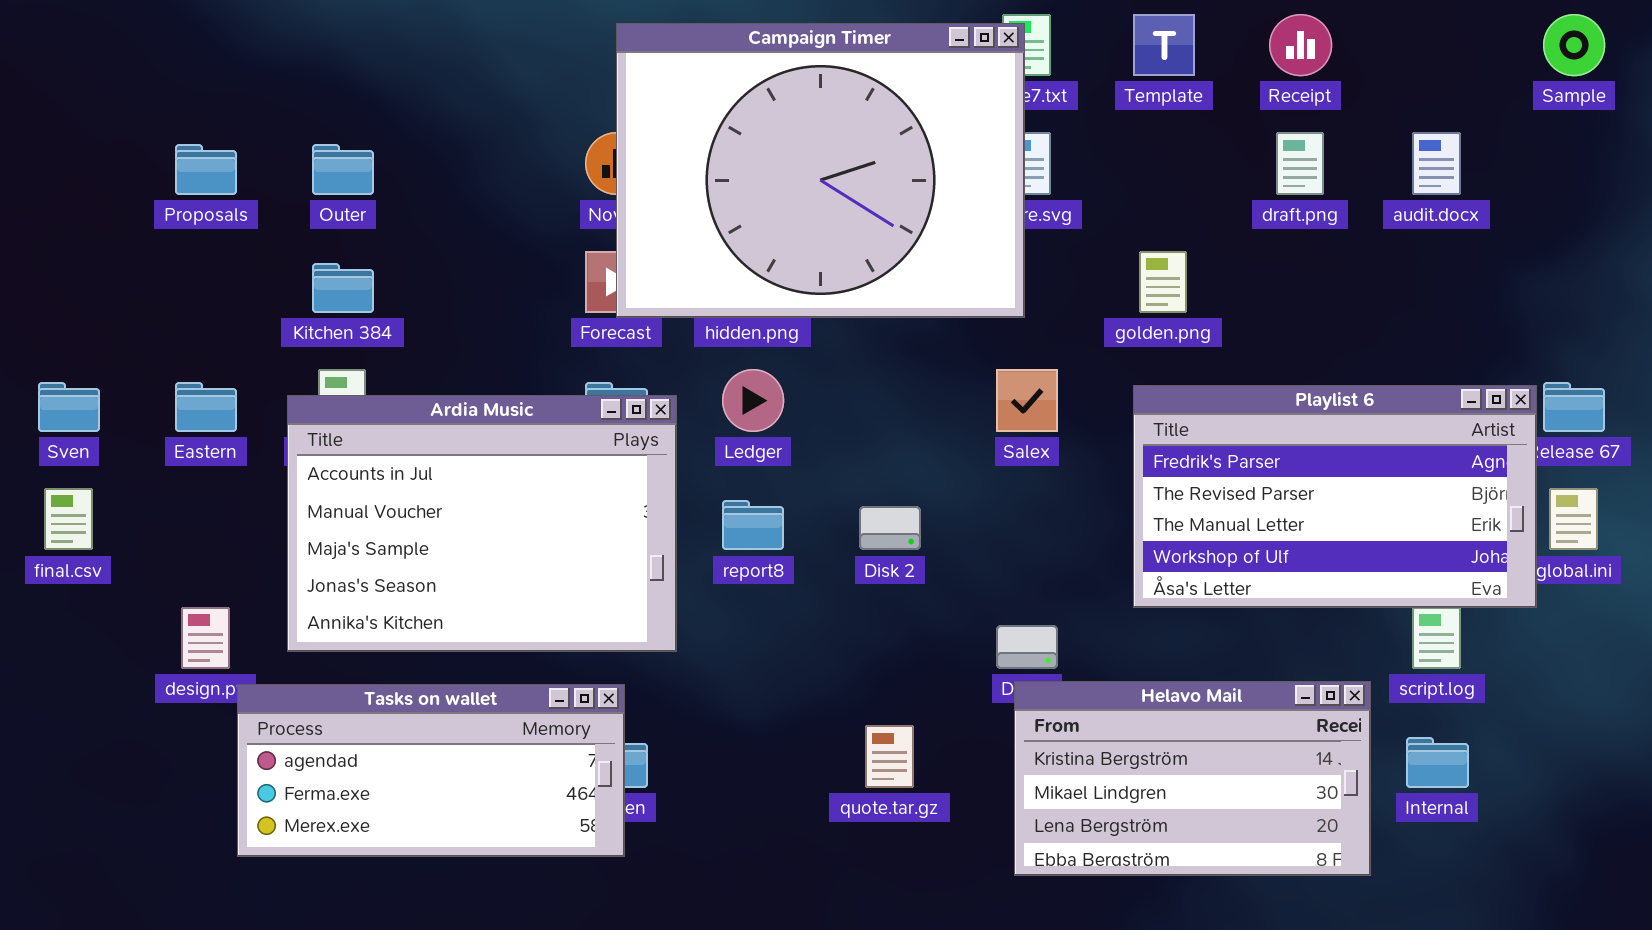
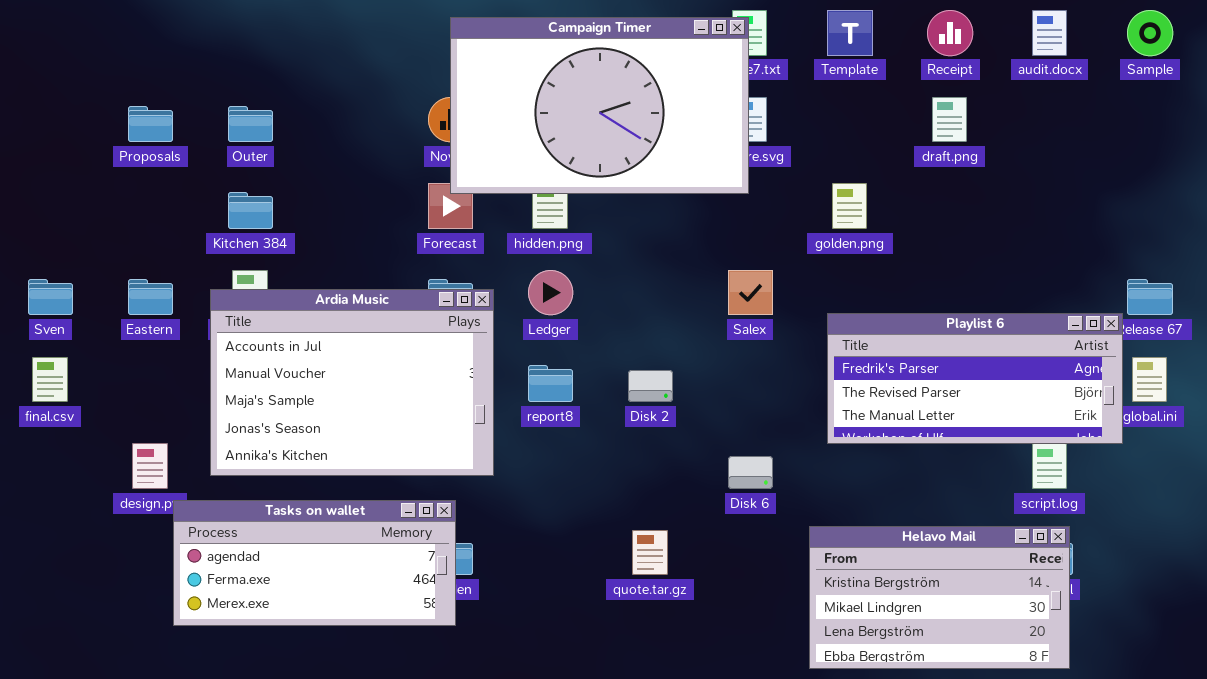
Campaign Timer: [616,23,1025,318] -> [450,17,749,194], resized
audit.docx: [1412,132,1461,195] -> [1032,10,1067,56], moved
Playlist 6: [1133,385,1537,608] -> [827,313,1123,444], resized
Helavo Mail: [1014,681,1371,876] -> [809,526,1070,669], moved

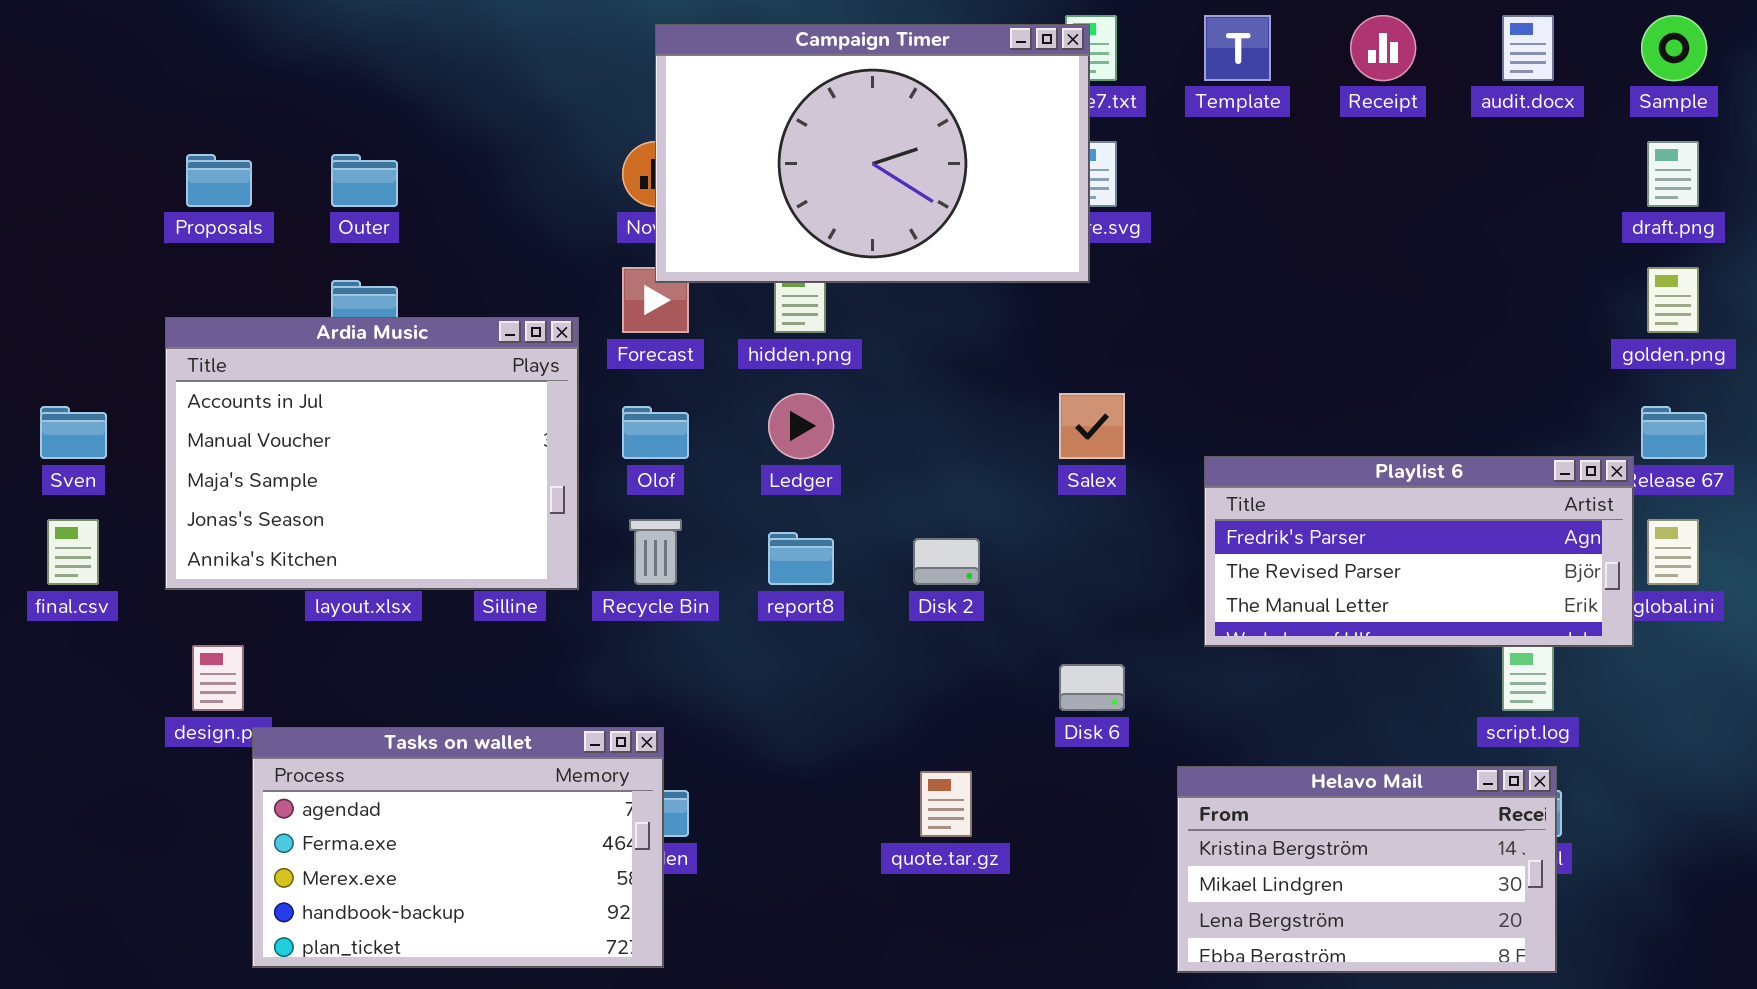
draft.png: [932,97,967,142] -> [1647,141,1699,207], moved
golden.png: [832,183,867,229] -> [1647,267,1699,333], moved
Ardia Music: [210,289,494,476] -> [165,317,579,590], moved
Tasks on wallet: [173,500,456,626] -> [252,727,664,968], resized

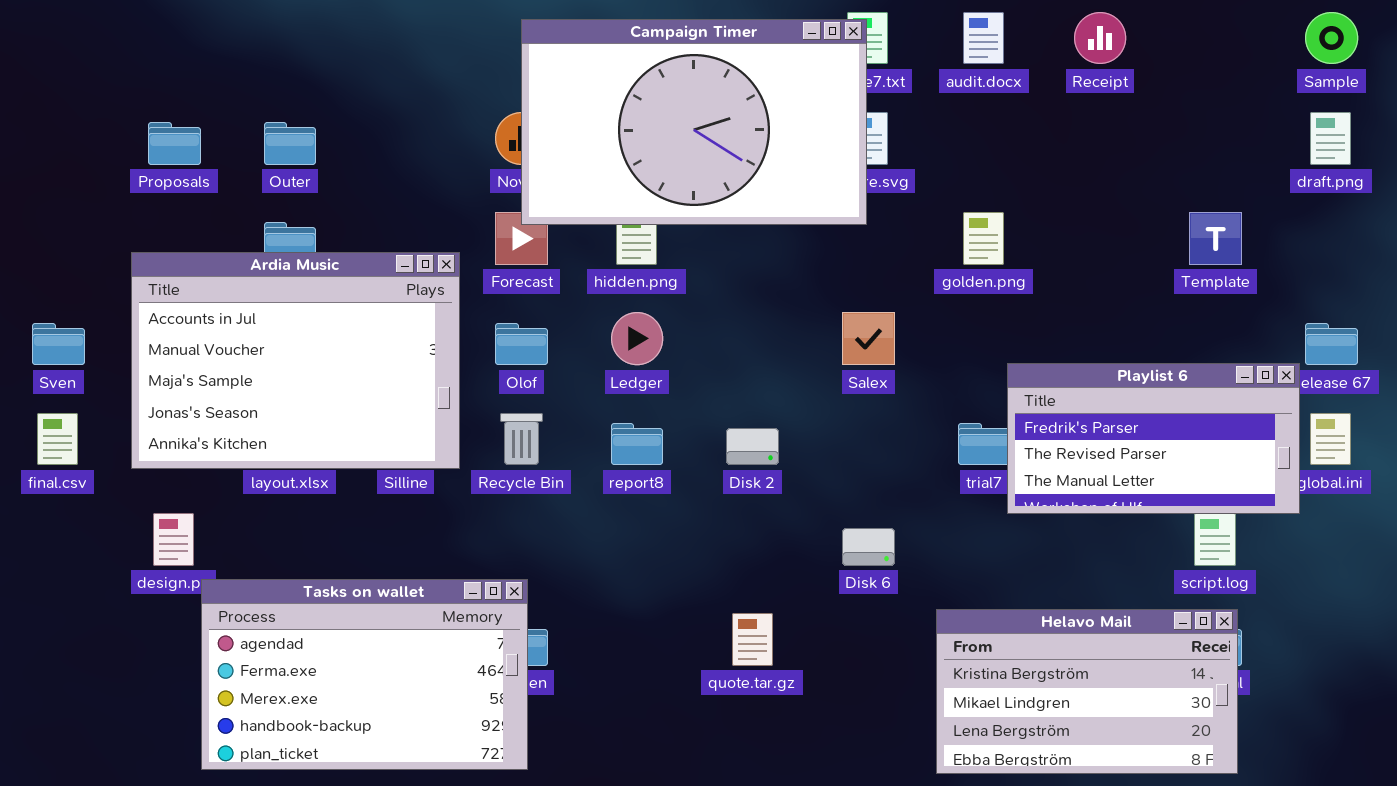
Template: [1204,15,1271,81] -> [1189,212,1242,265], moved
audit.docx: [1502,15,1554,81] -> [963,12,1004,64], moved
golden.png: [1647,267,1699,333] -> [963,212,1004,265], moved
Playlist 6: [1204,456,1634,647] -> [1007,363,1300,514], resized

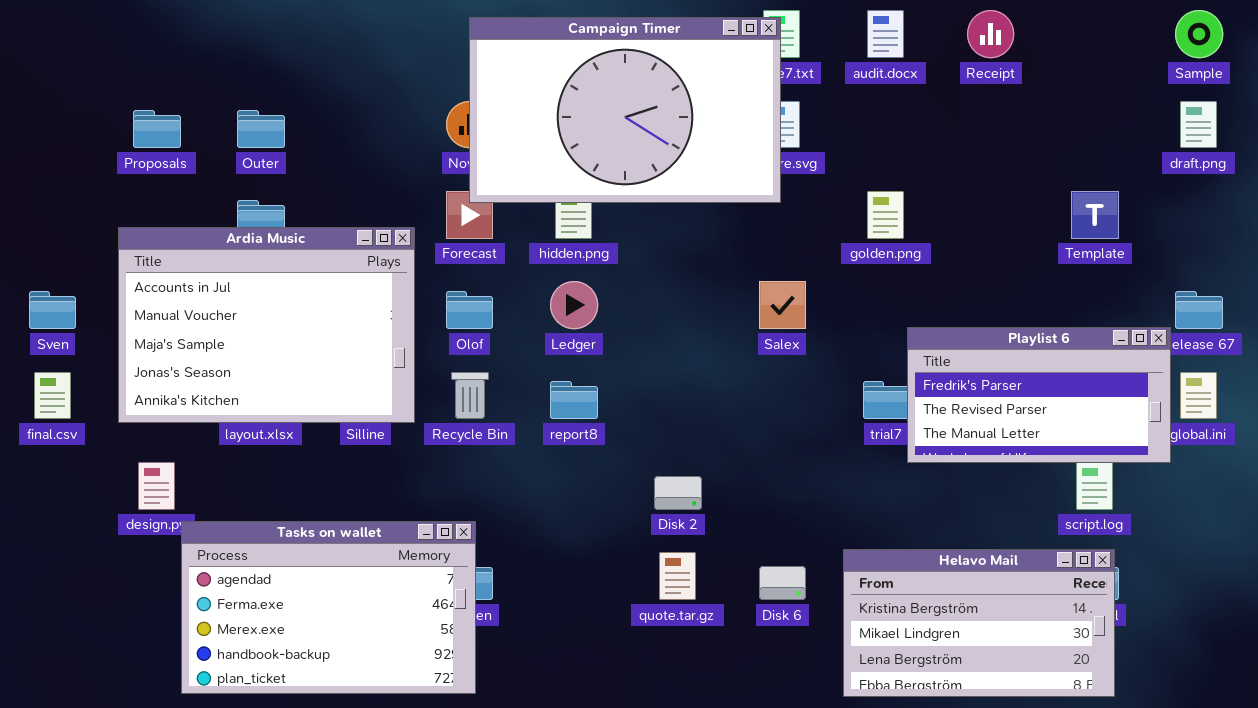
Disk 2: [726,428,779,465] -> [654,476,702,510], moved
Disk 6: [842,528,895,566] -> [759,566,806,600], moved

